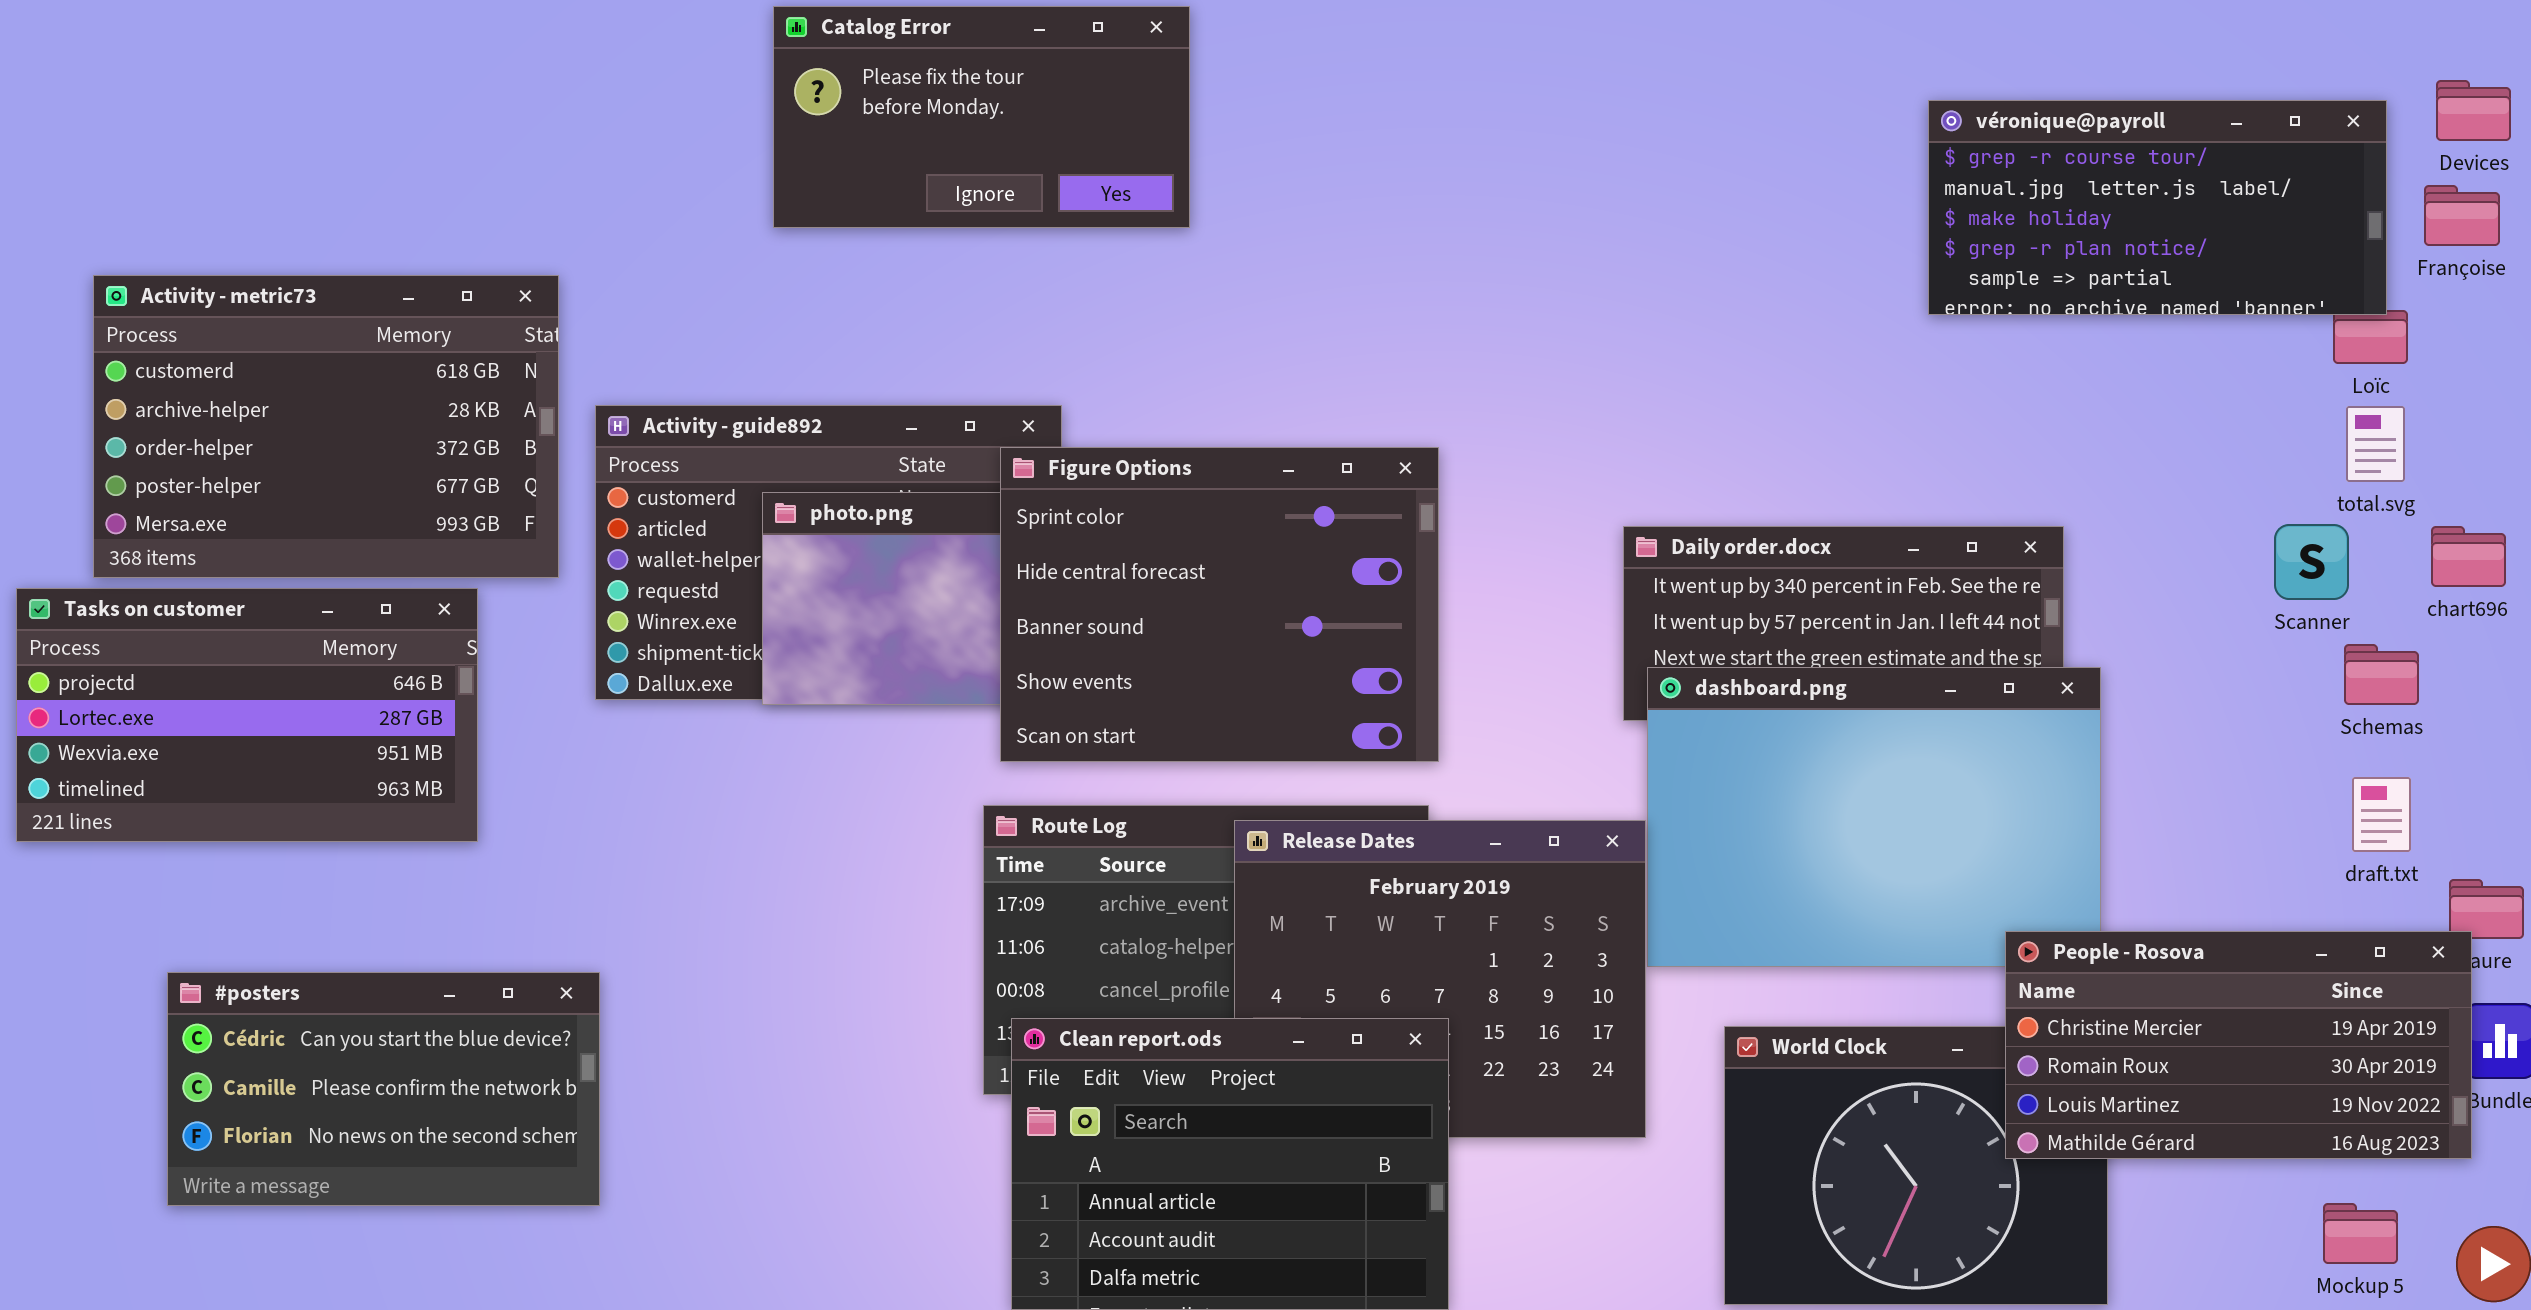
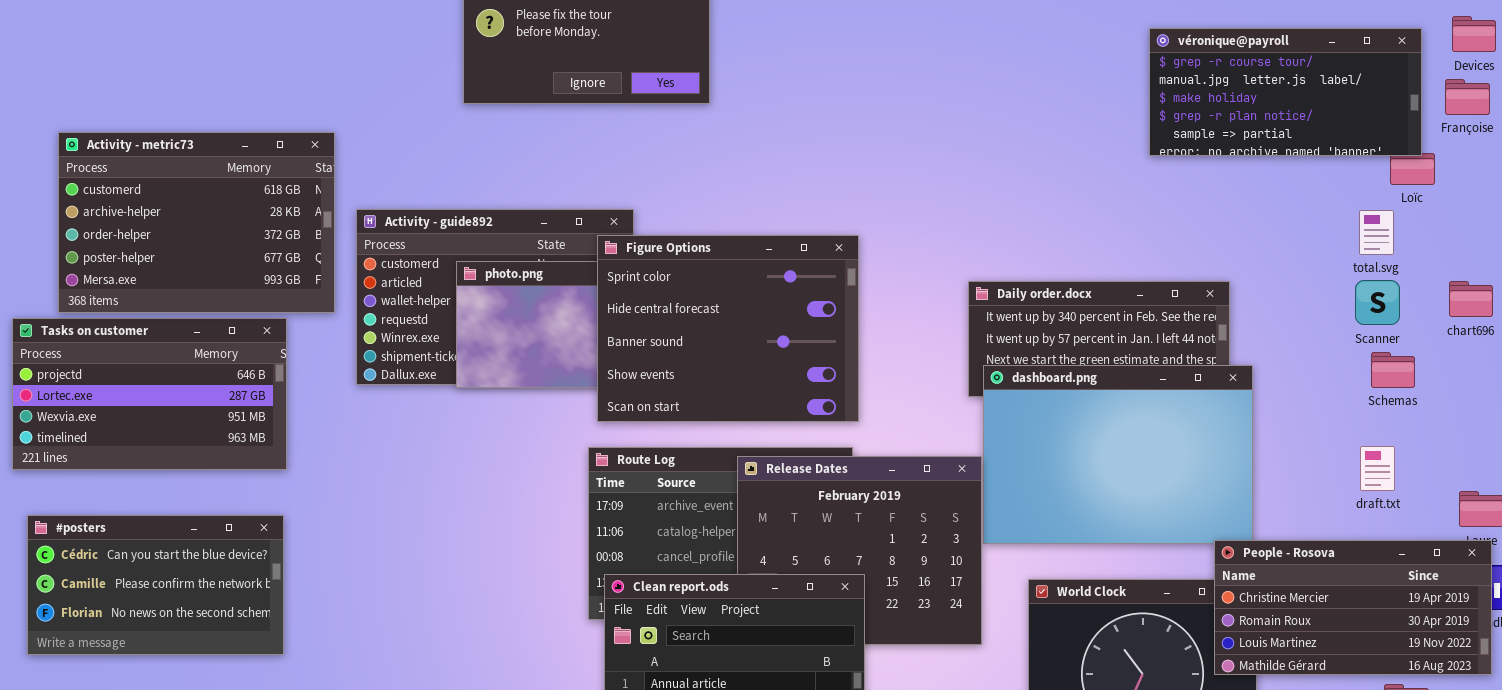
total.svg: [2346,406,2405,482] -> [1359,210,1394,255], moved
Schemas: [2344,644,2419,705] -> [1371,352,1415,388], moved
draft.txt: [2352,777,2411,852] -> [1360,446,1395,491], moved
People - Rosova: [2005,931,2472,1159] -> [1214,540,1492,675], moved
#posters: [167,972,600,1206] -> [27,515,284,655], moved

